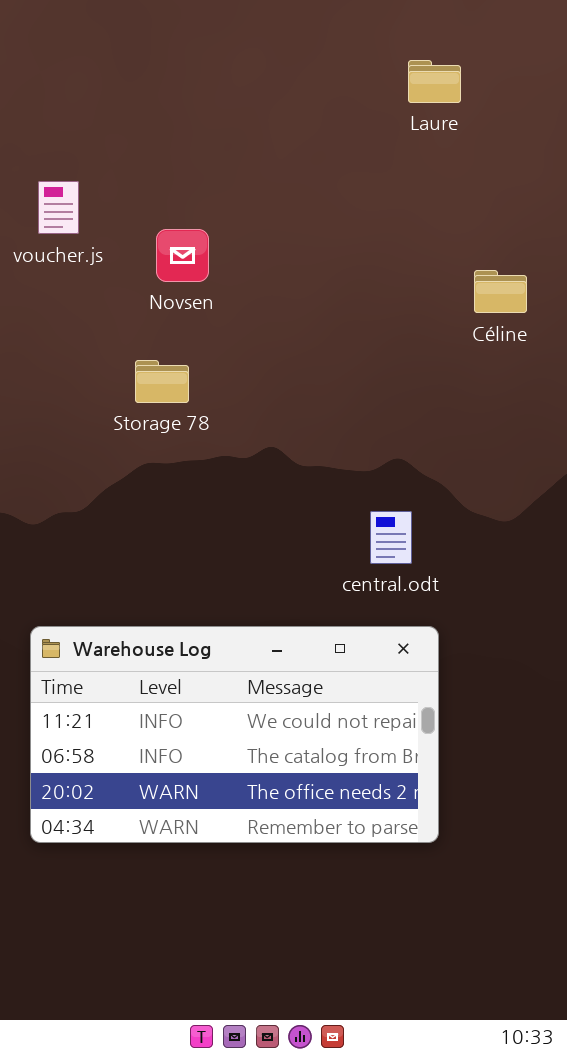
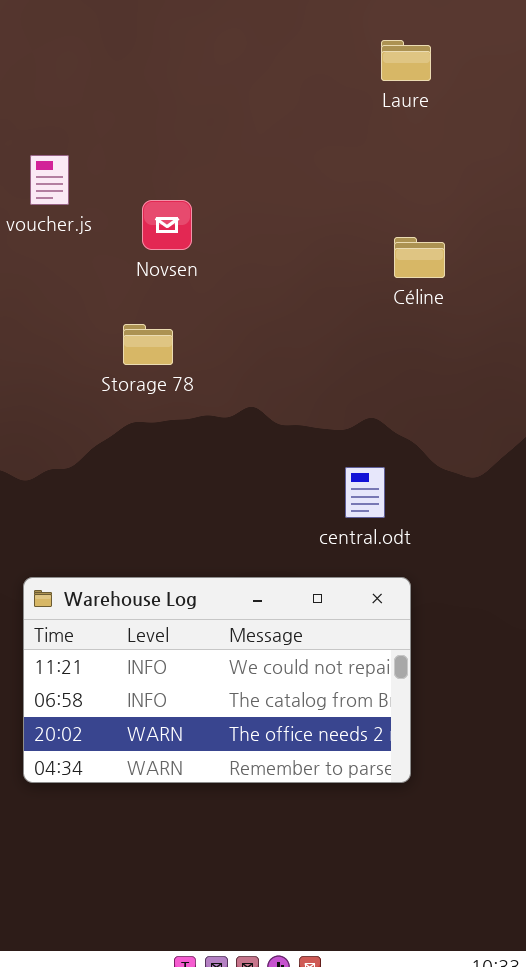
Céline: [474,270,527,313] -> [394,237,445,278], moved

